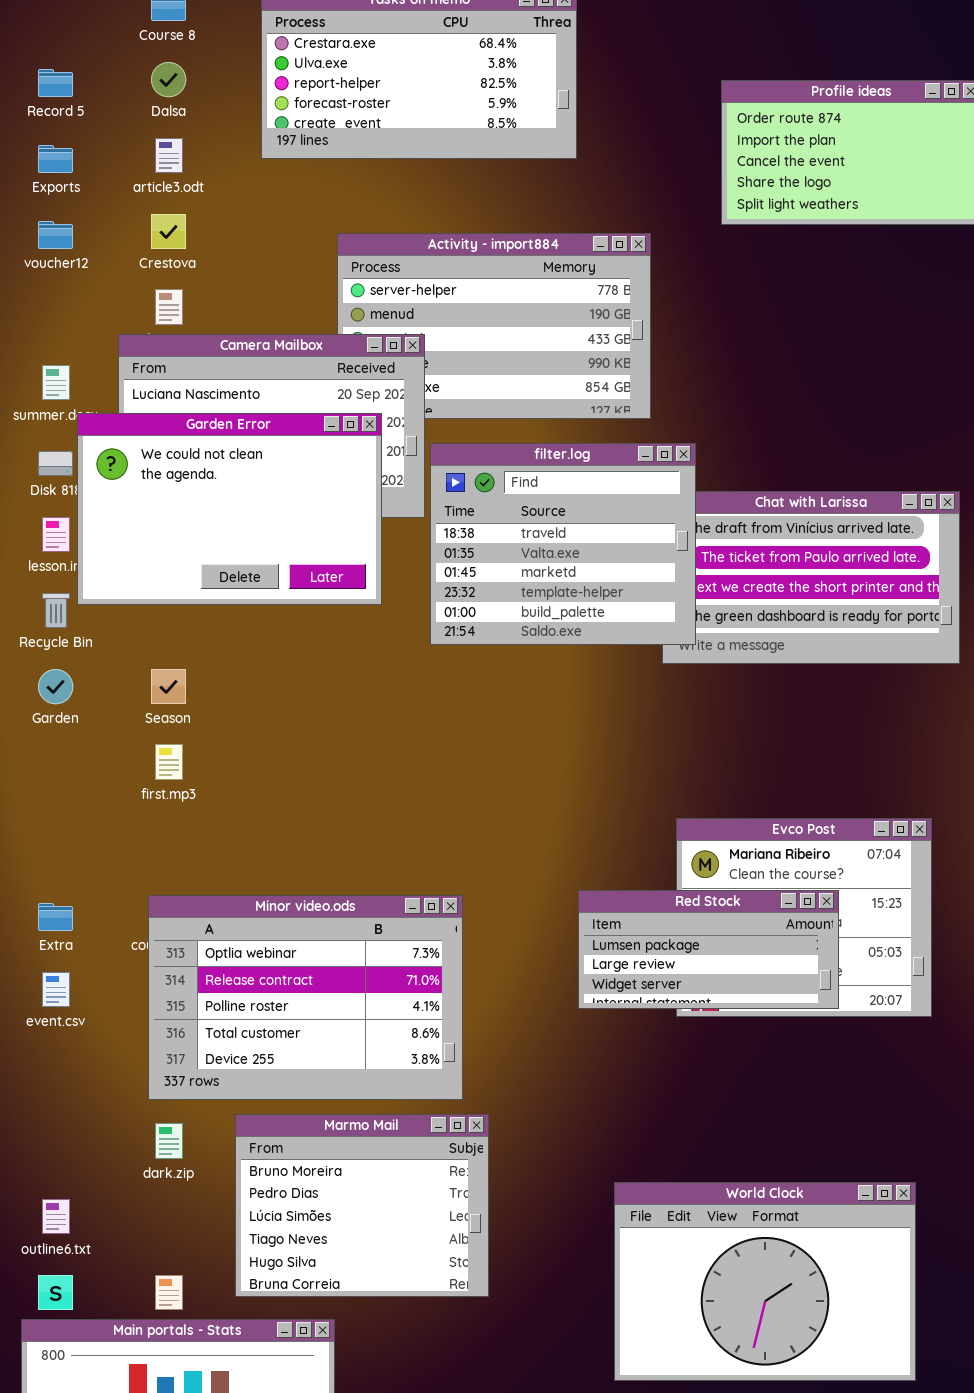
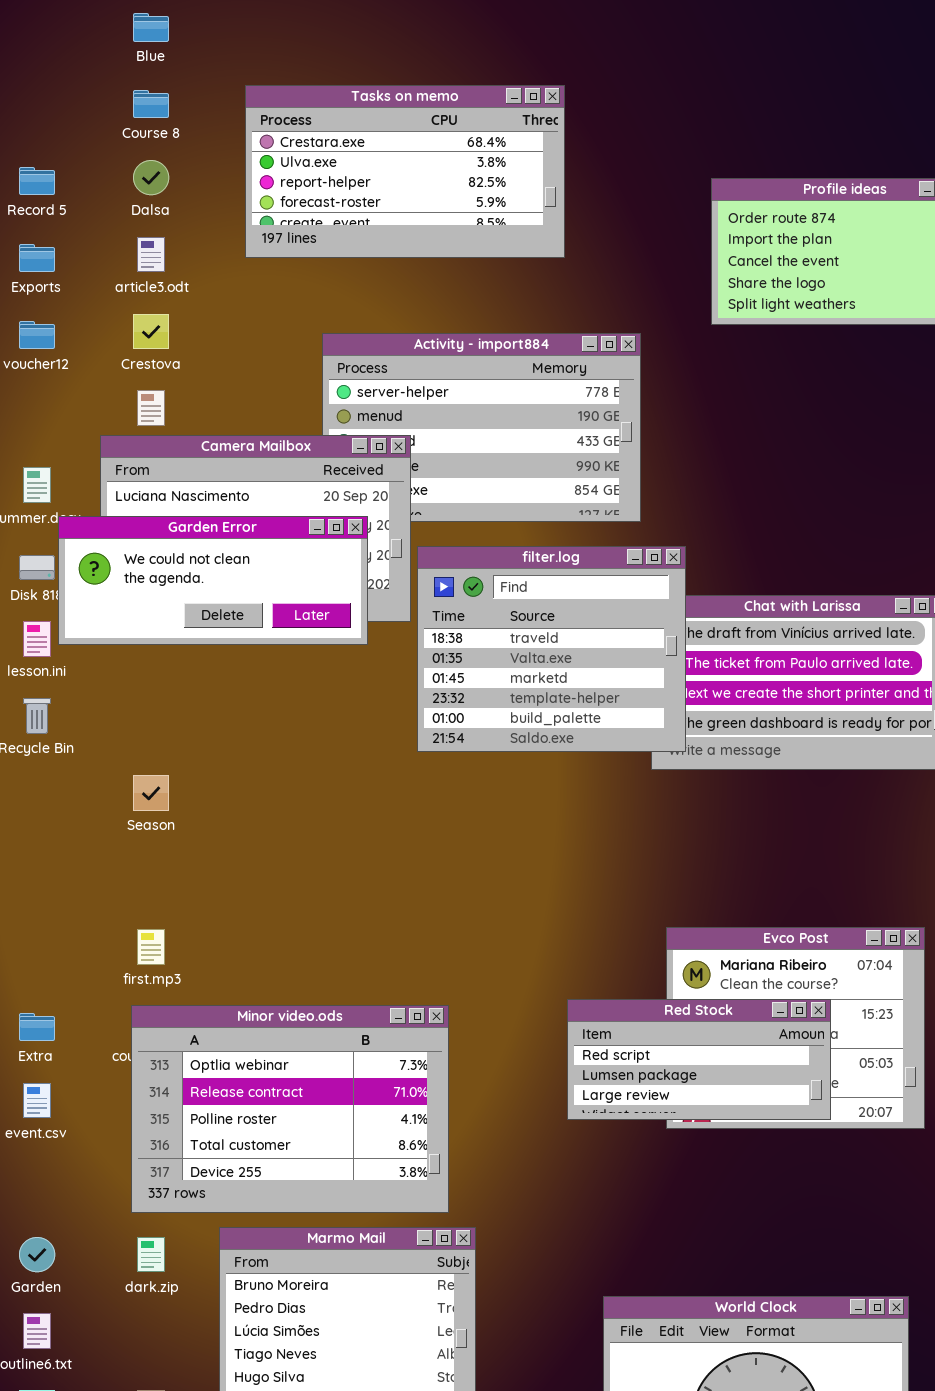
Garden Error: [77,413,382,605] -> [58,516,368,645], resized
Garden: [38,669,73,704] -> [19,1237,55,1272], moved
first.mp3: [155,744,183,780] -> [137,929,165,965], moved
Red Stock: [578,890,839,1009] -> [567,999,831,1120], scrolled up 1 row

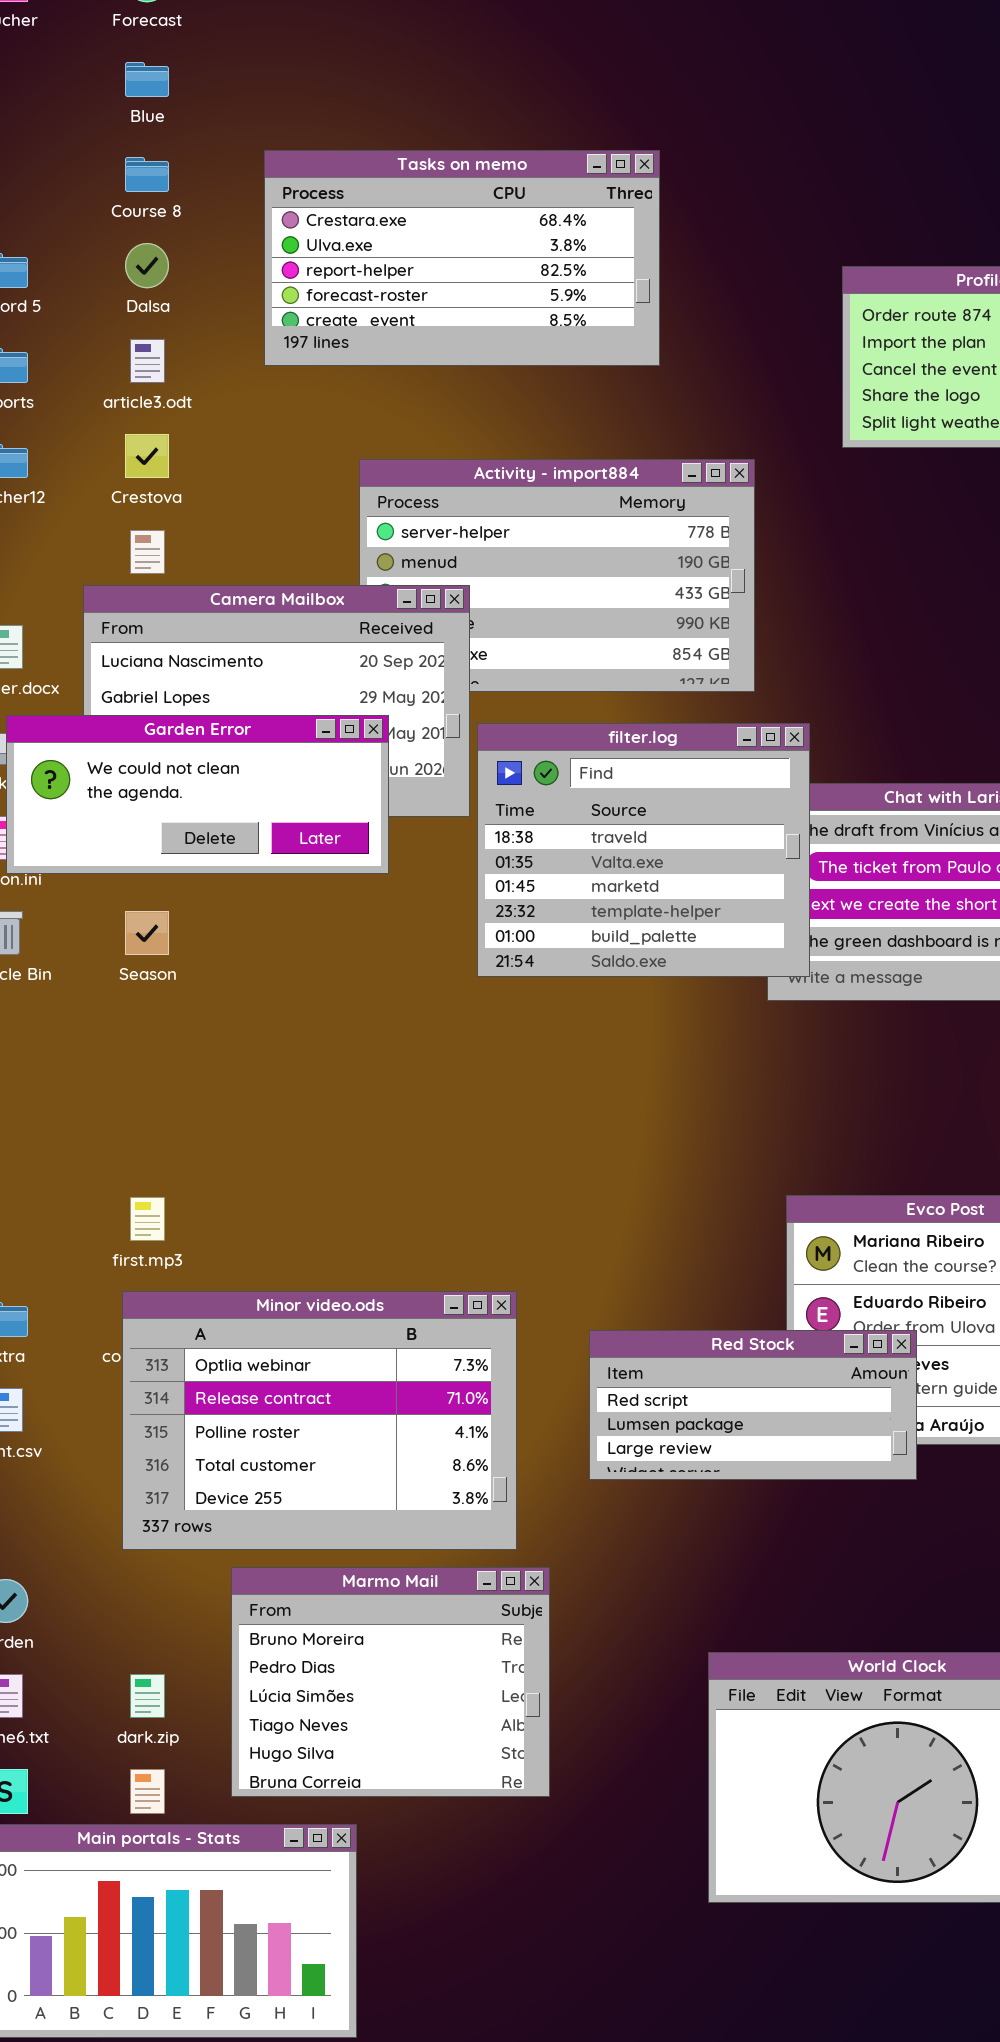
Garden Error: [58,516,368,645] -> [6,715,389,874], moved
Season: [133,775,169,811] -> [125,911,169,955], moved
Red Stock: [567,999,831,1120] -> [589,1330,917,1480], moved
dark.zip: [137,1237,165,1272] -> [130,1674,165,1718], moved

